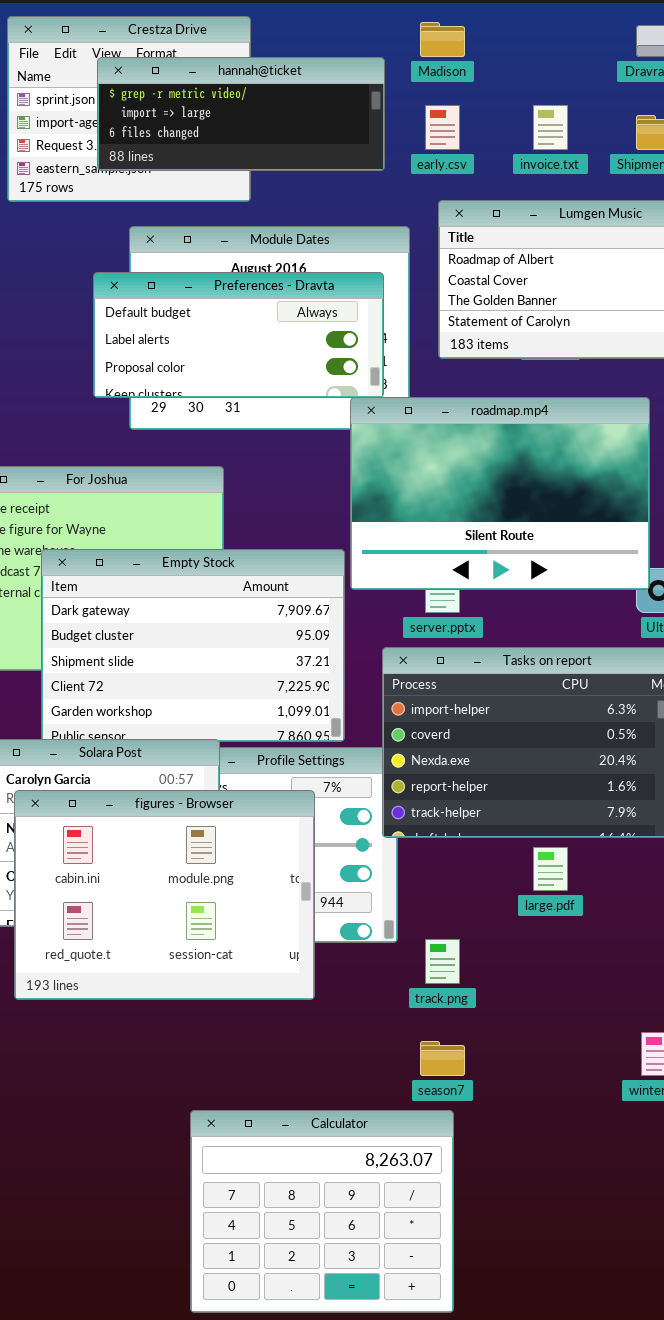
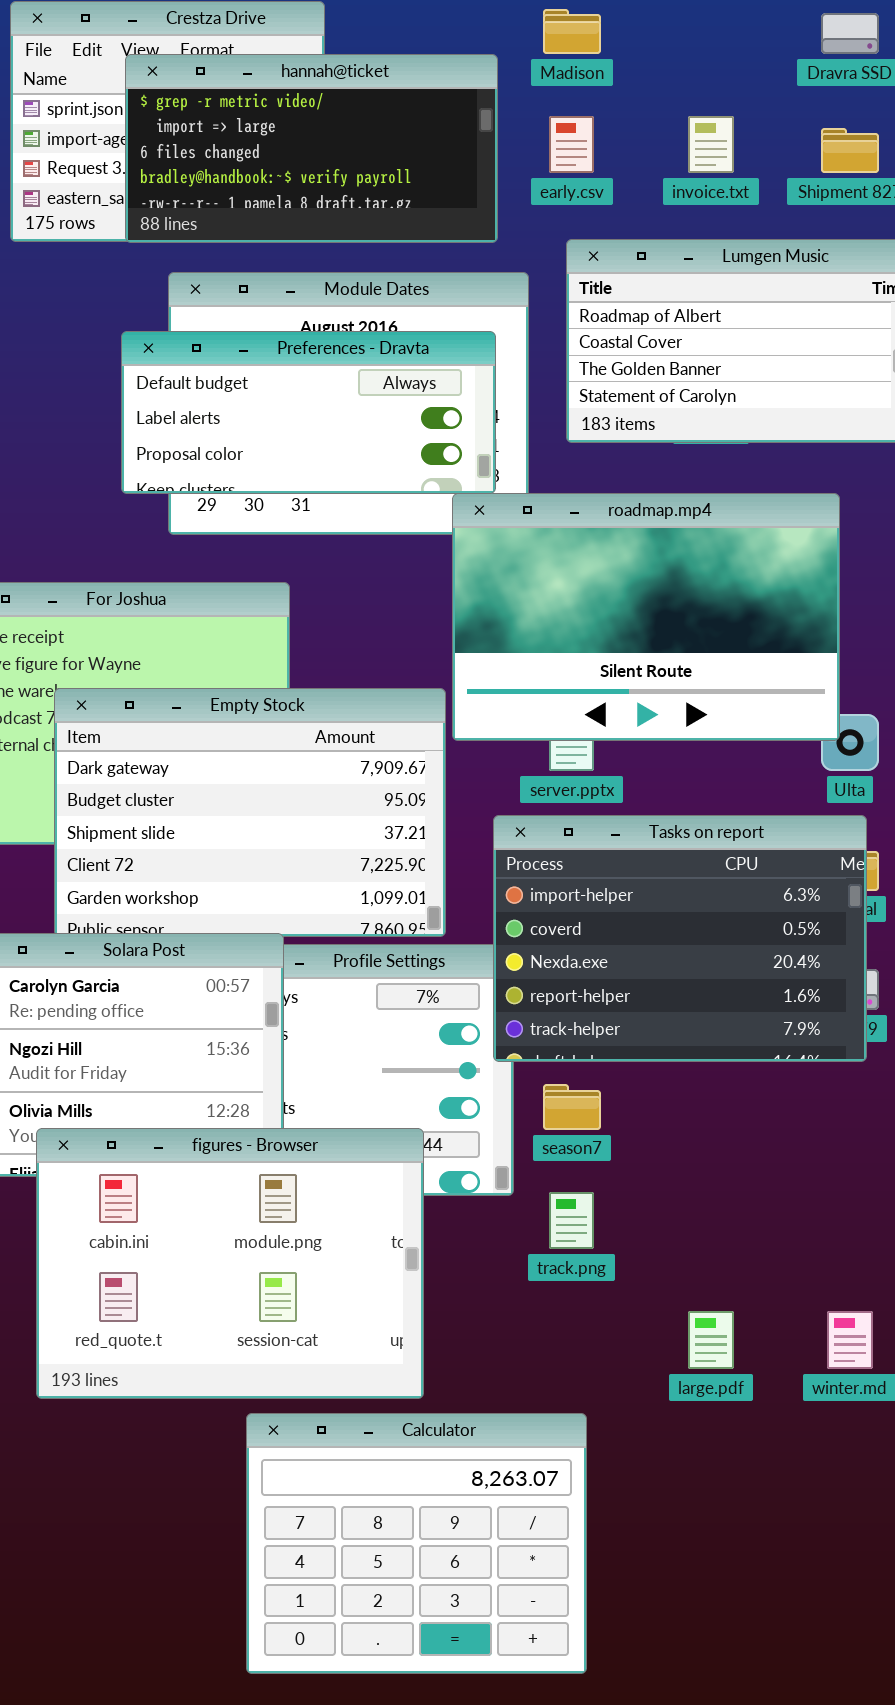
hannah@ticket: [97,57,385,171] -> [125,54,498,243], resized
figures - Browser: [14,790,315,1000] -> [36,1128,424,1399], moved
large.pdf: [533,847,568,891] -> [688,1311,734,1369], moved
season7: [420,1041,465,1076] -> [543,1084,601,1130], moved

